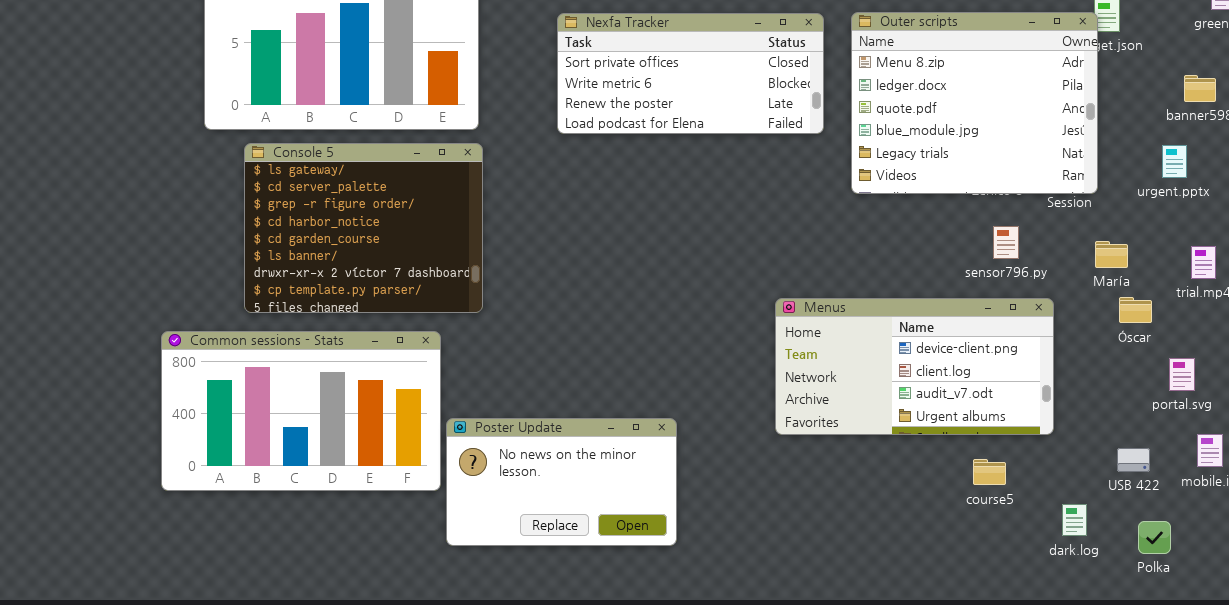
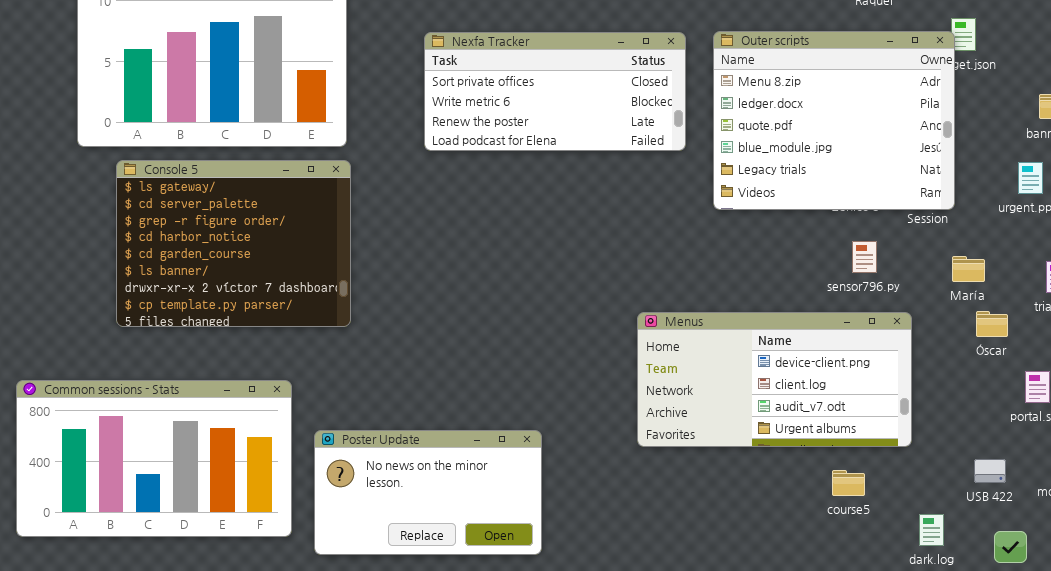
Common sessions - Stats: [161,331,441,491] -> [16,380,292,537], moved

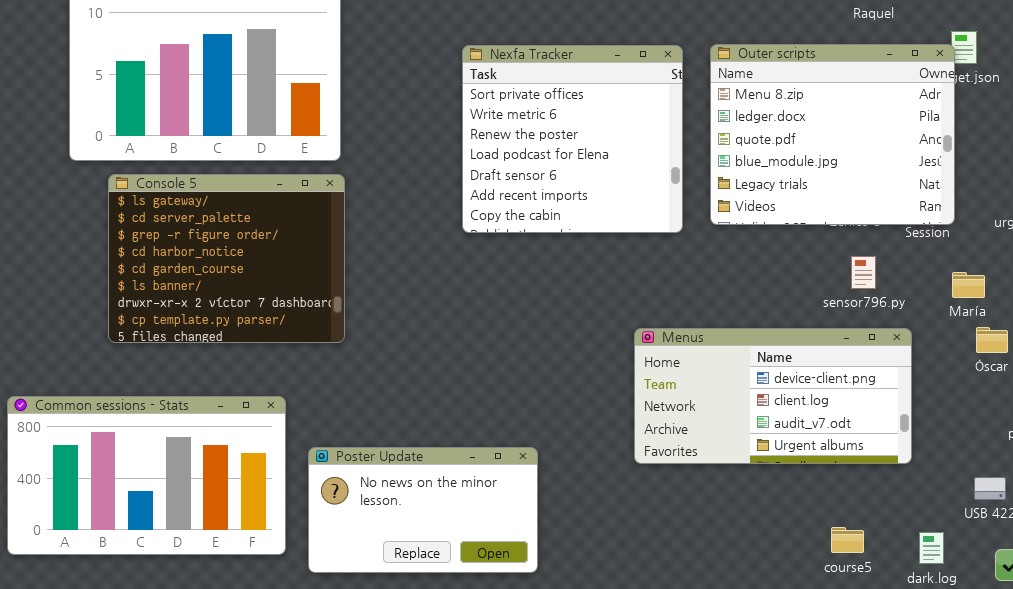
Nexfa Tracker: [424,32,686,151] -> [462,45,683,233], resized
course5: [832,470,865,496] -> [831,527,864,553], moved

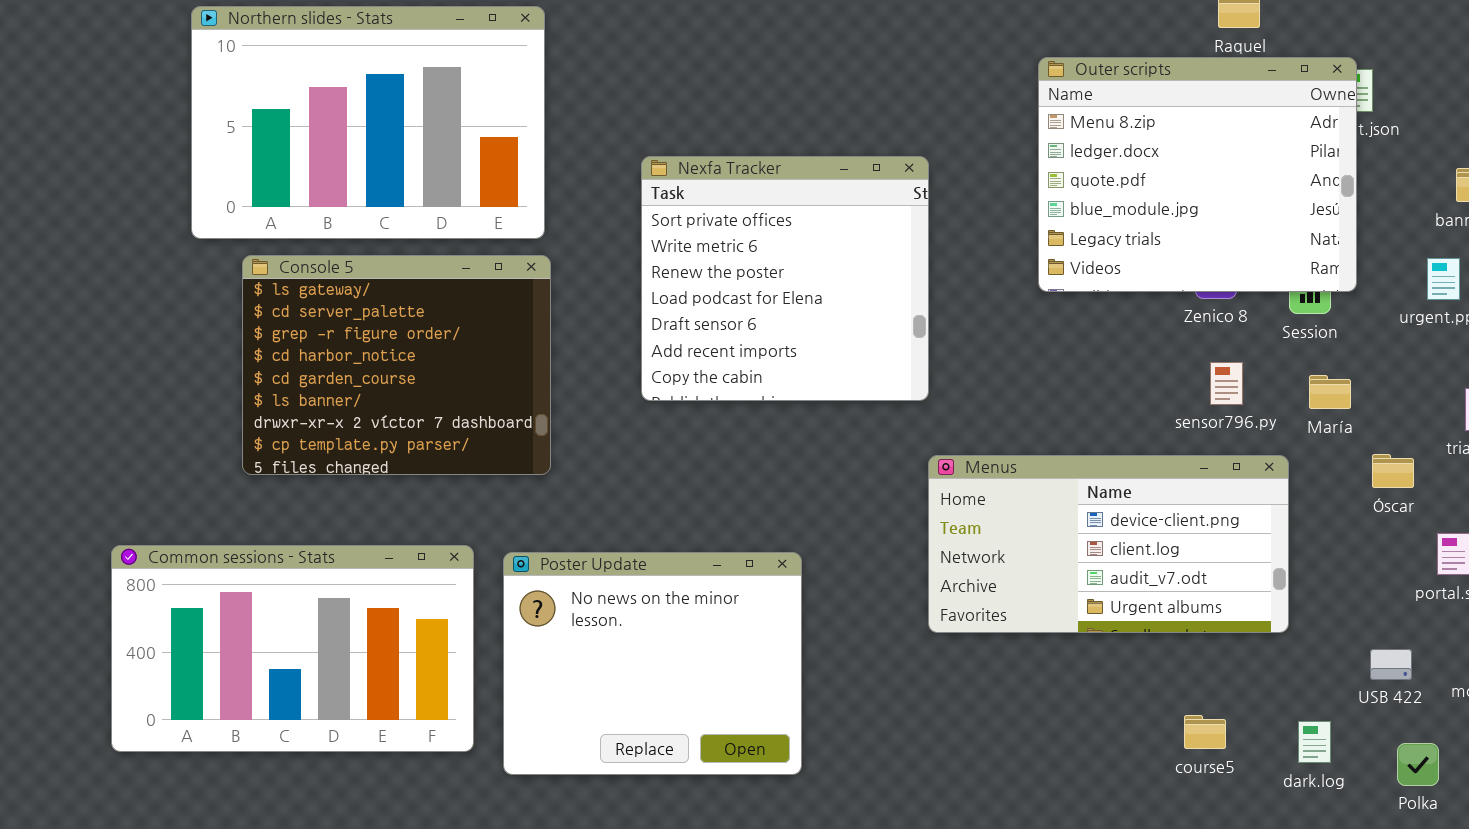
Outer scripts: [710,44,955,225] -> [1038,57,1357,292], moved
Nexfa Tracker: [462,45,683,233] -> [641,156,929,401], moved
María: [952,272,985,298] -> [1309,375,1351,409], moved
Poster Update: [308,447,538,573] -> [503,552,802,775], resized

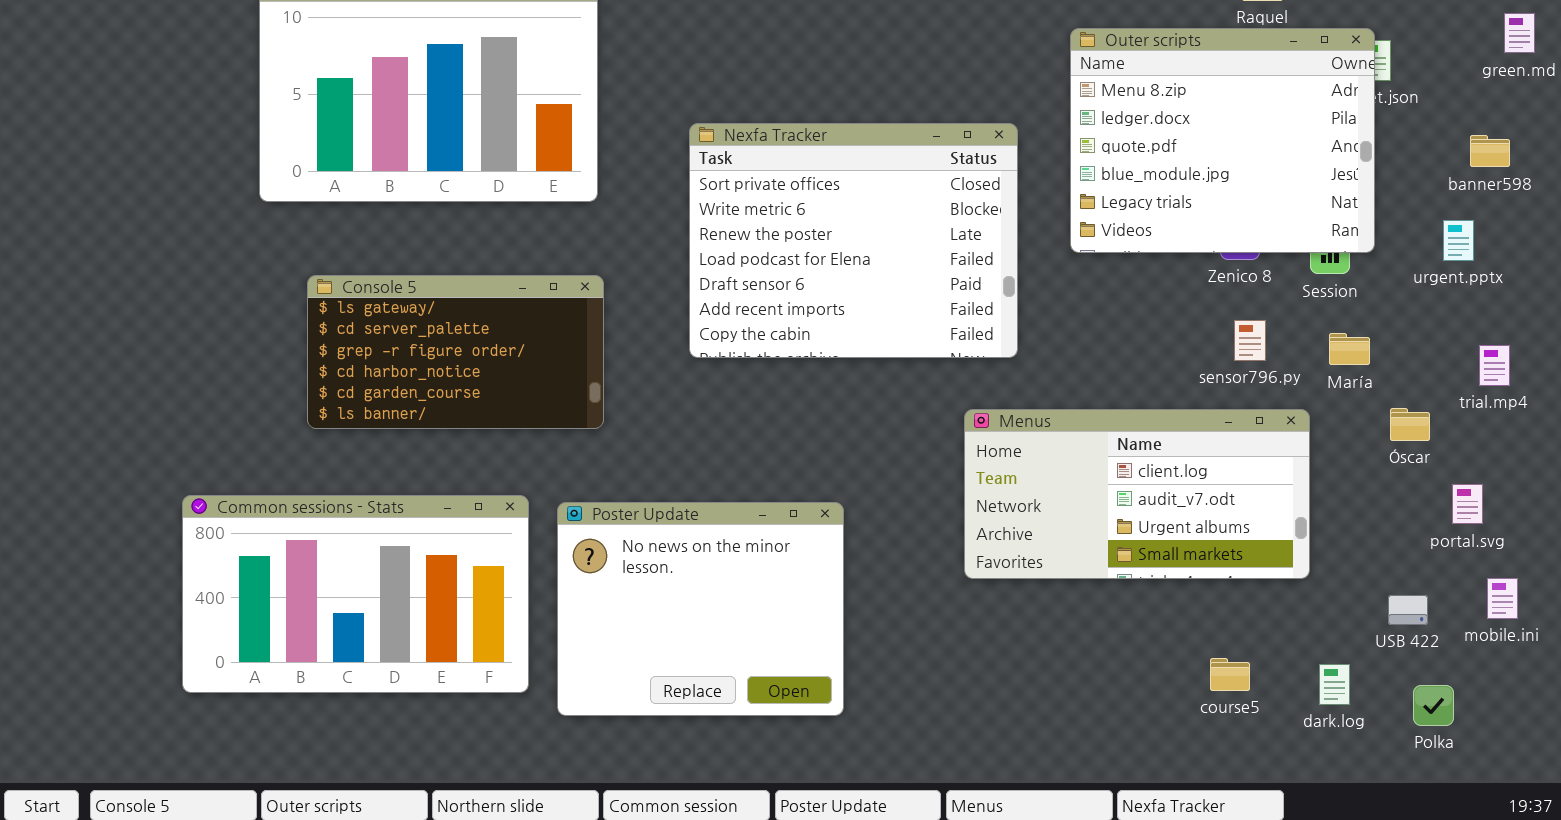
Nexfa Tracker: [641,156,929,401] -> [689,123,1018,358], resized
Console 5: [242,255,551,475] -> [307,275,604,429], resized
Menus: [928,455,1289,633] -> [964,409,1310,579], scrolled down 1 row

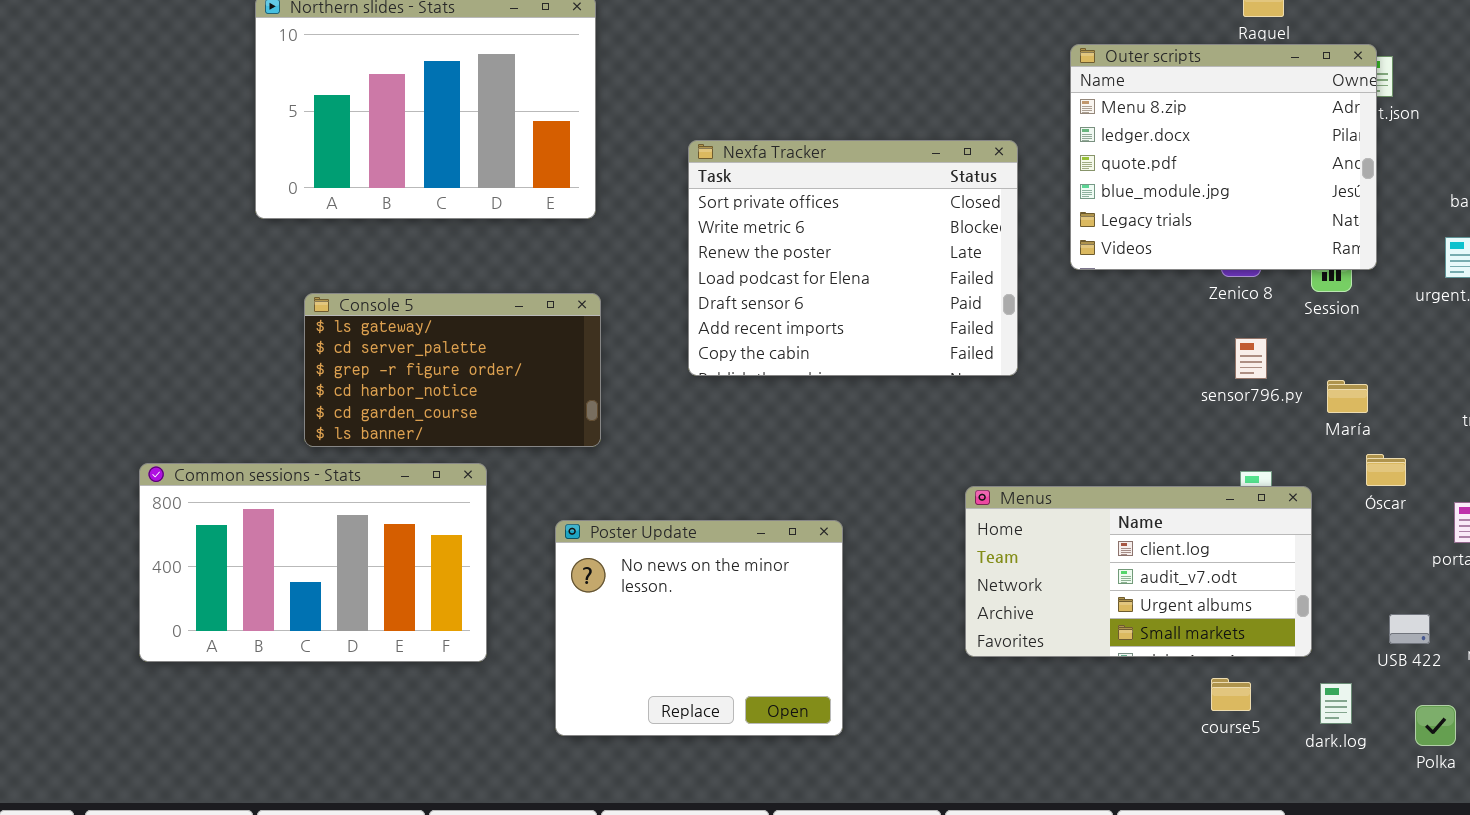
María: [1329,333,1370,365] -> [1327,380,1368,413], moved
Óscar: [1390,408,1430,441] -> [1366,454,1406,486], moved
Menus: [964,409,1310,579] -> [965,486,1312,657], moved
Common sessions - Stats: [182,495,529,693] -> [139,463,487,662], moved

